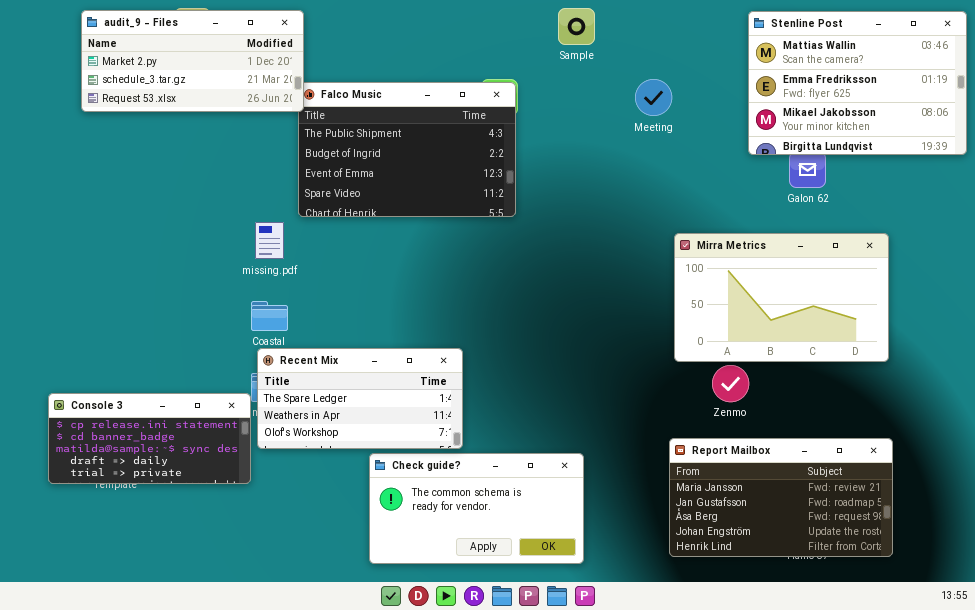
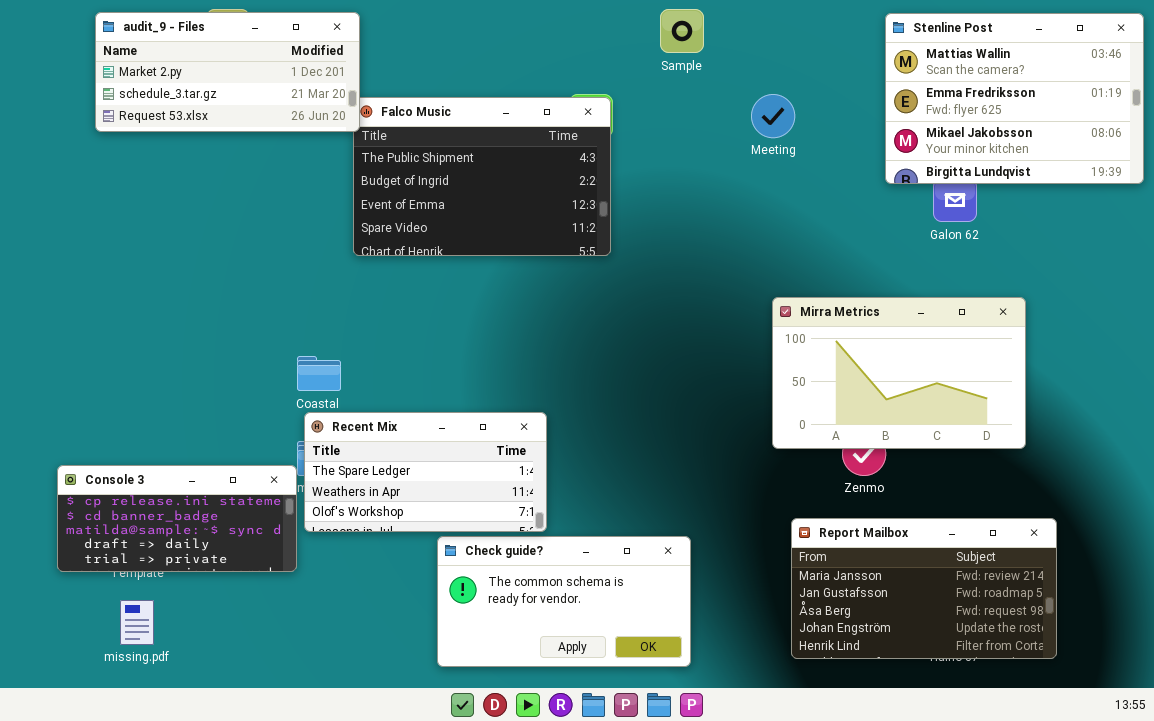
missing.pdf: [255,222,284,259] -> [120,600,154,645], moved
Mirra Metrics: [674,233,889,362] -> [772,297,1026,449], moved

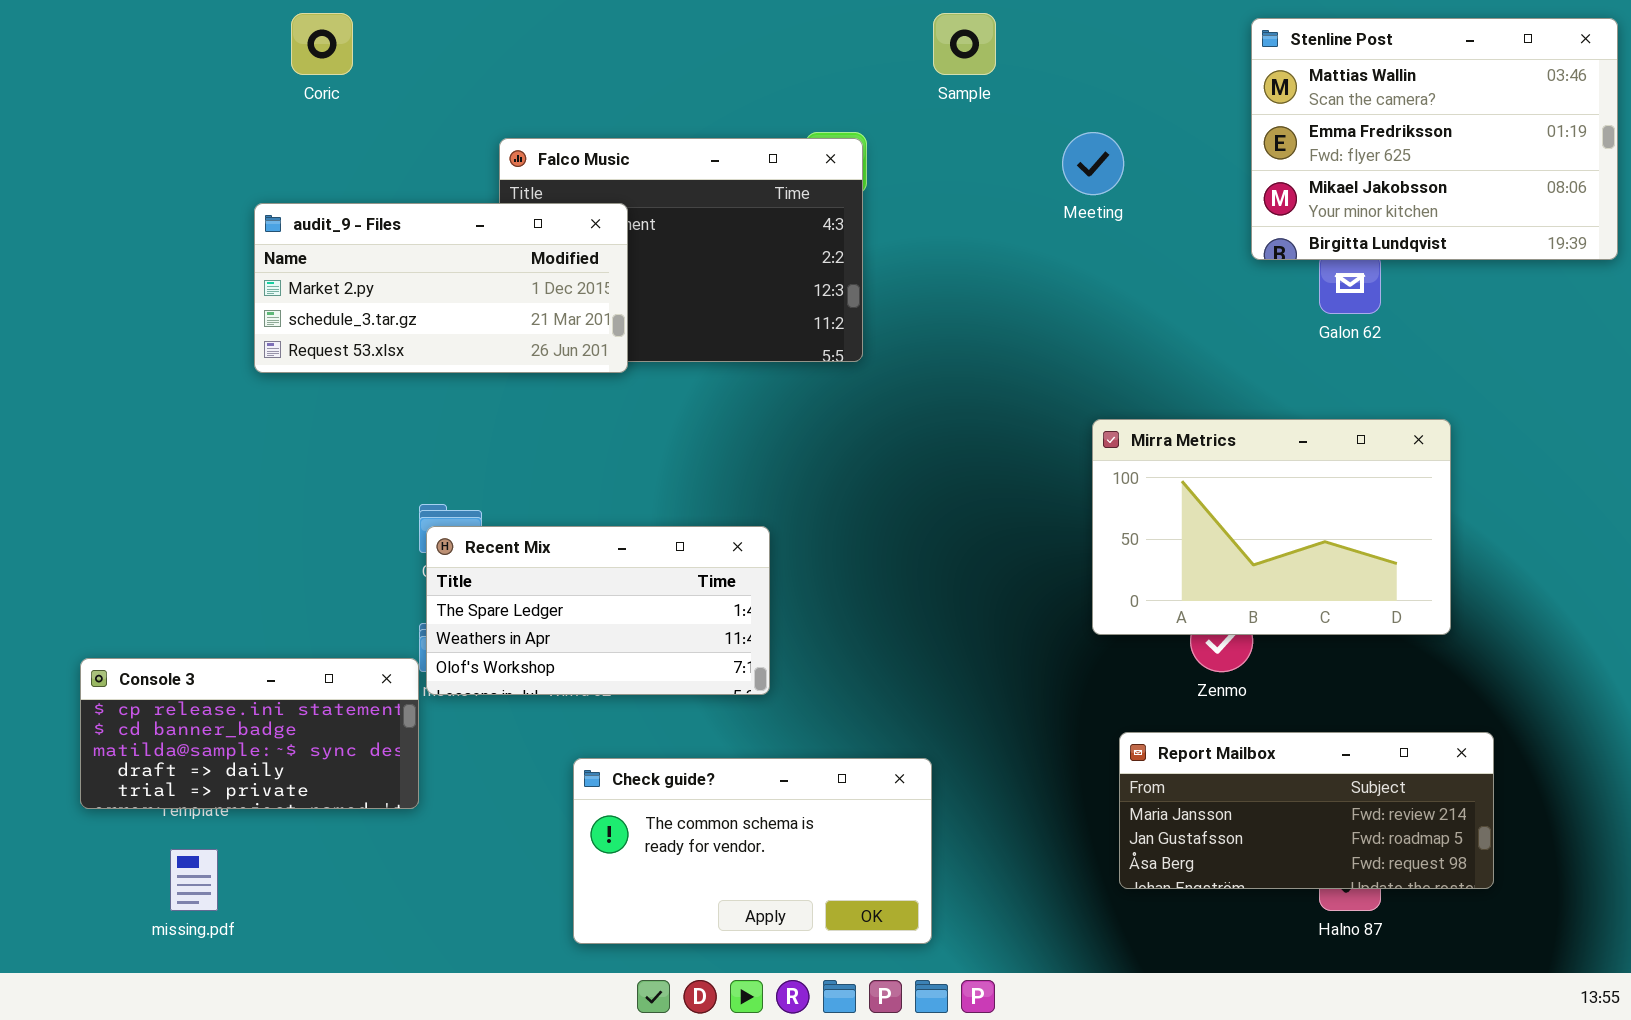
audit_9 - Files: [95,12,360,132] -> [254,203,628,373], moved
Recent Mix: [304,412,547,532] -> [426,526,770,695], moved
Report Mailbox: [791,518,1057,659] -> [1119,732,1494,889], resized
Check guide?: [437,536,691,667] -> [573,758,932,944], moved

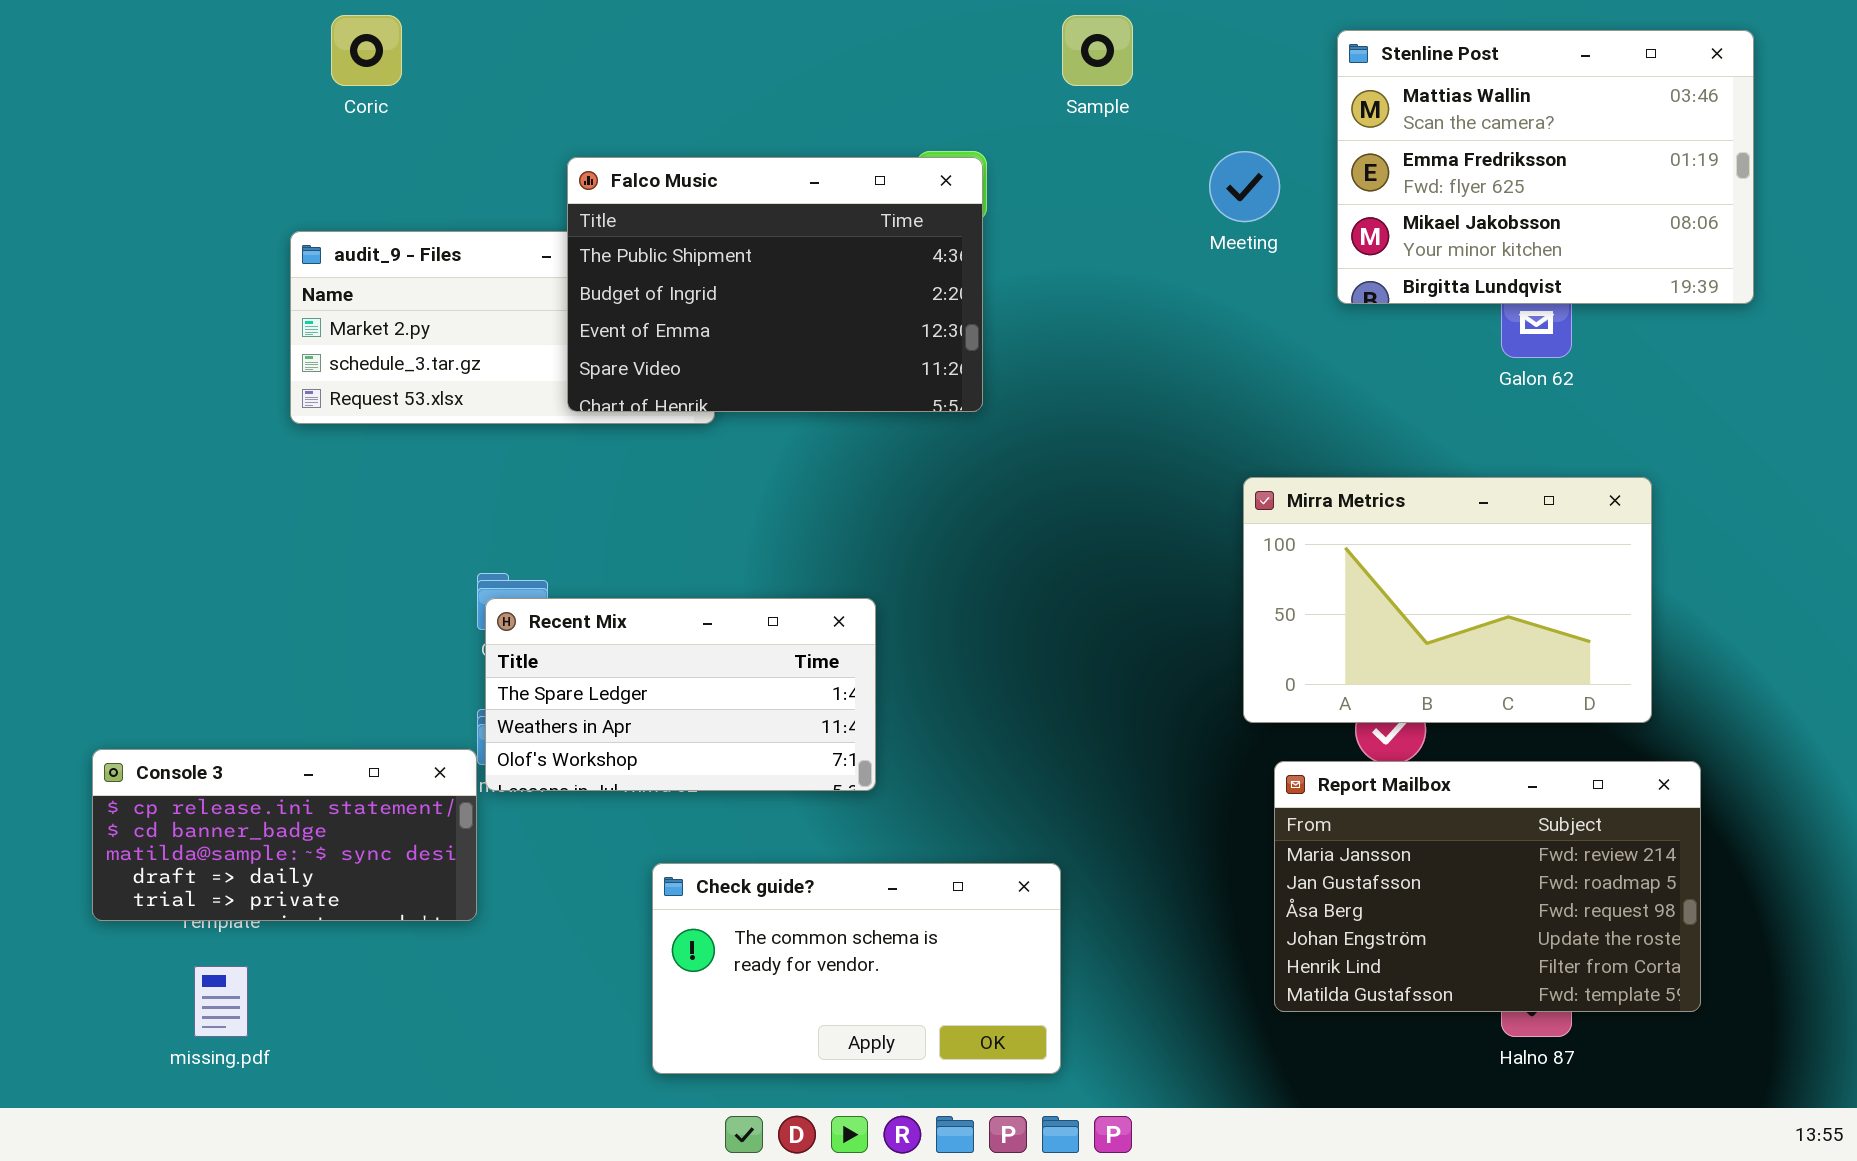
Stenline Post: [1251,18,1618,260] -> [1337,30,1754,304], moved
Falco Music: [499,138,863,362] -> [567,157,983,412], raised
Report Mailbox: [1119,732,1494,889] -> [1274,761,1701,1012], resized

